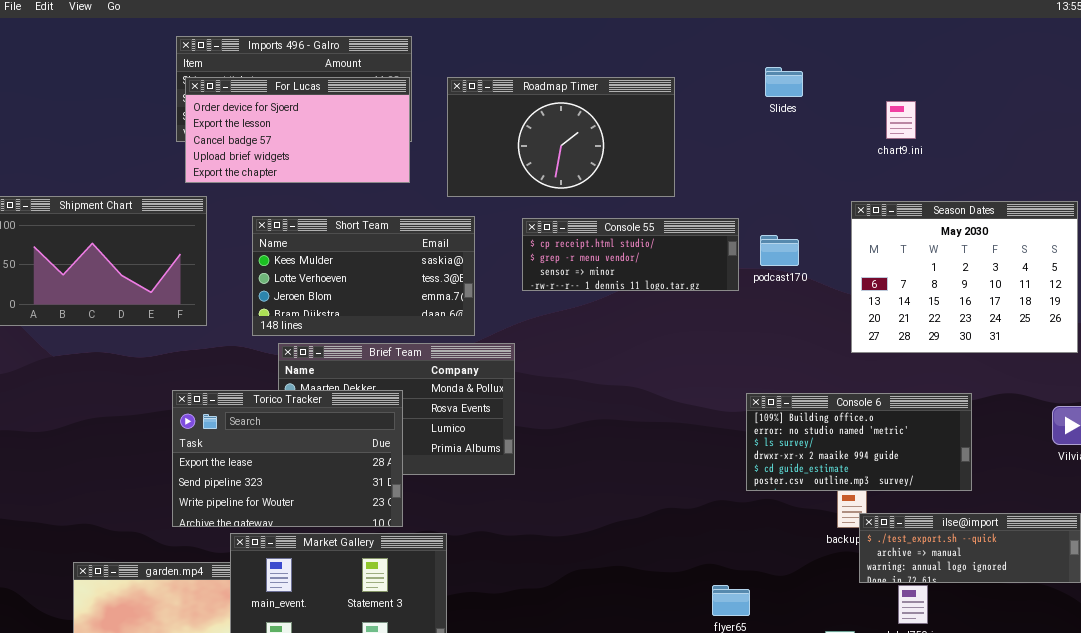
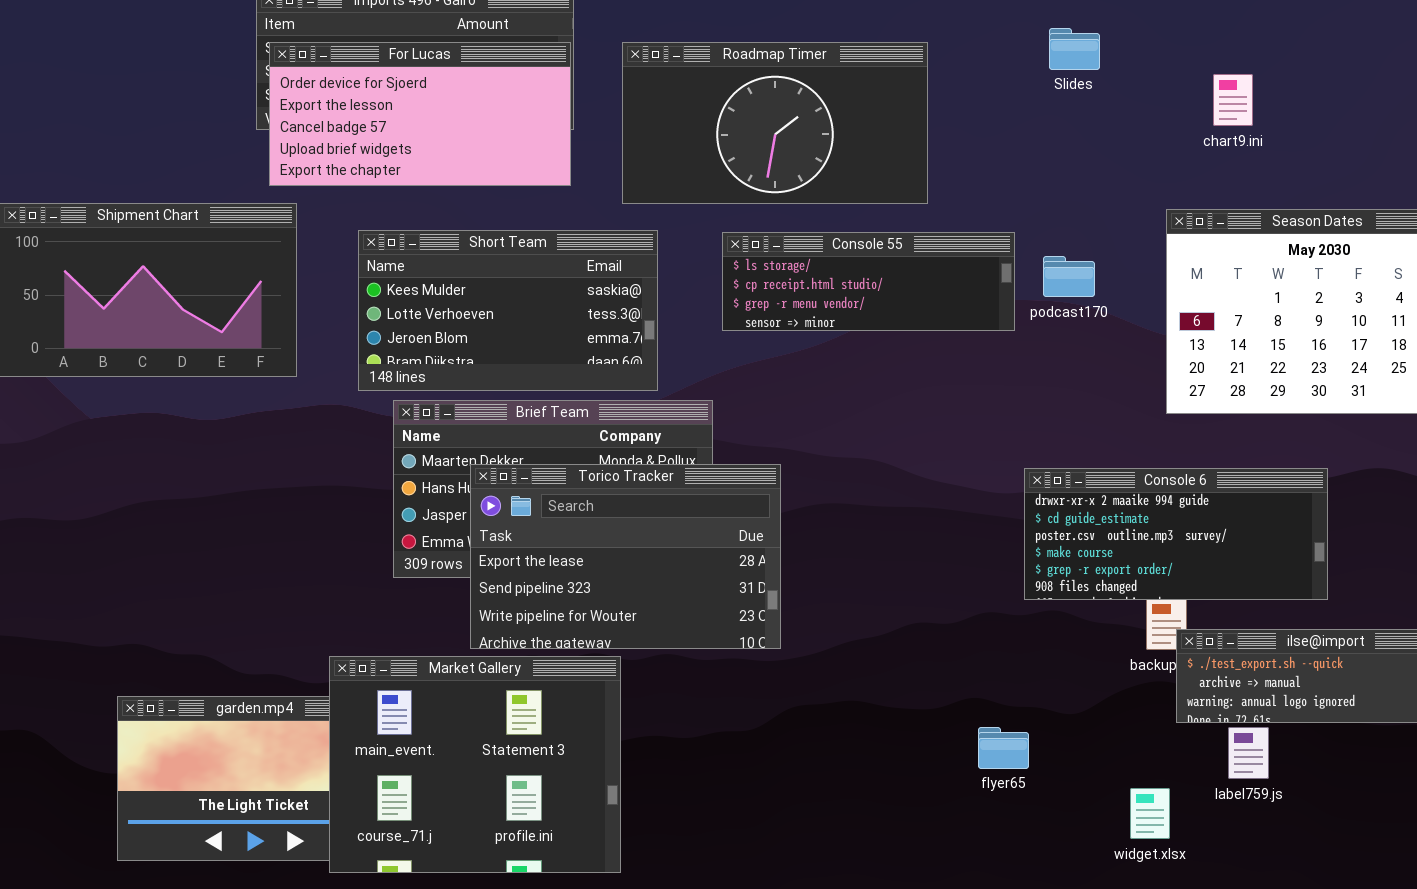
Console 55: [522,218,739,291] -> [722,232,1015,331], scrolled up 1 row
Torico Tracker: [172,390,403,527] -> [470,464,781,649], moved
Console 6: [746,393,972,491] -> [1024,468,1328,600], scrolled down 3 rows

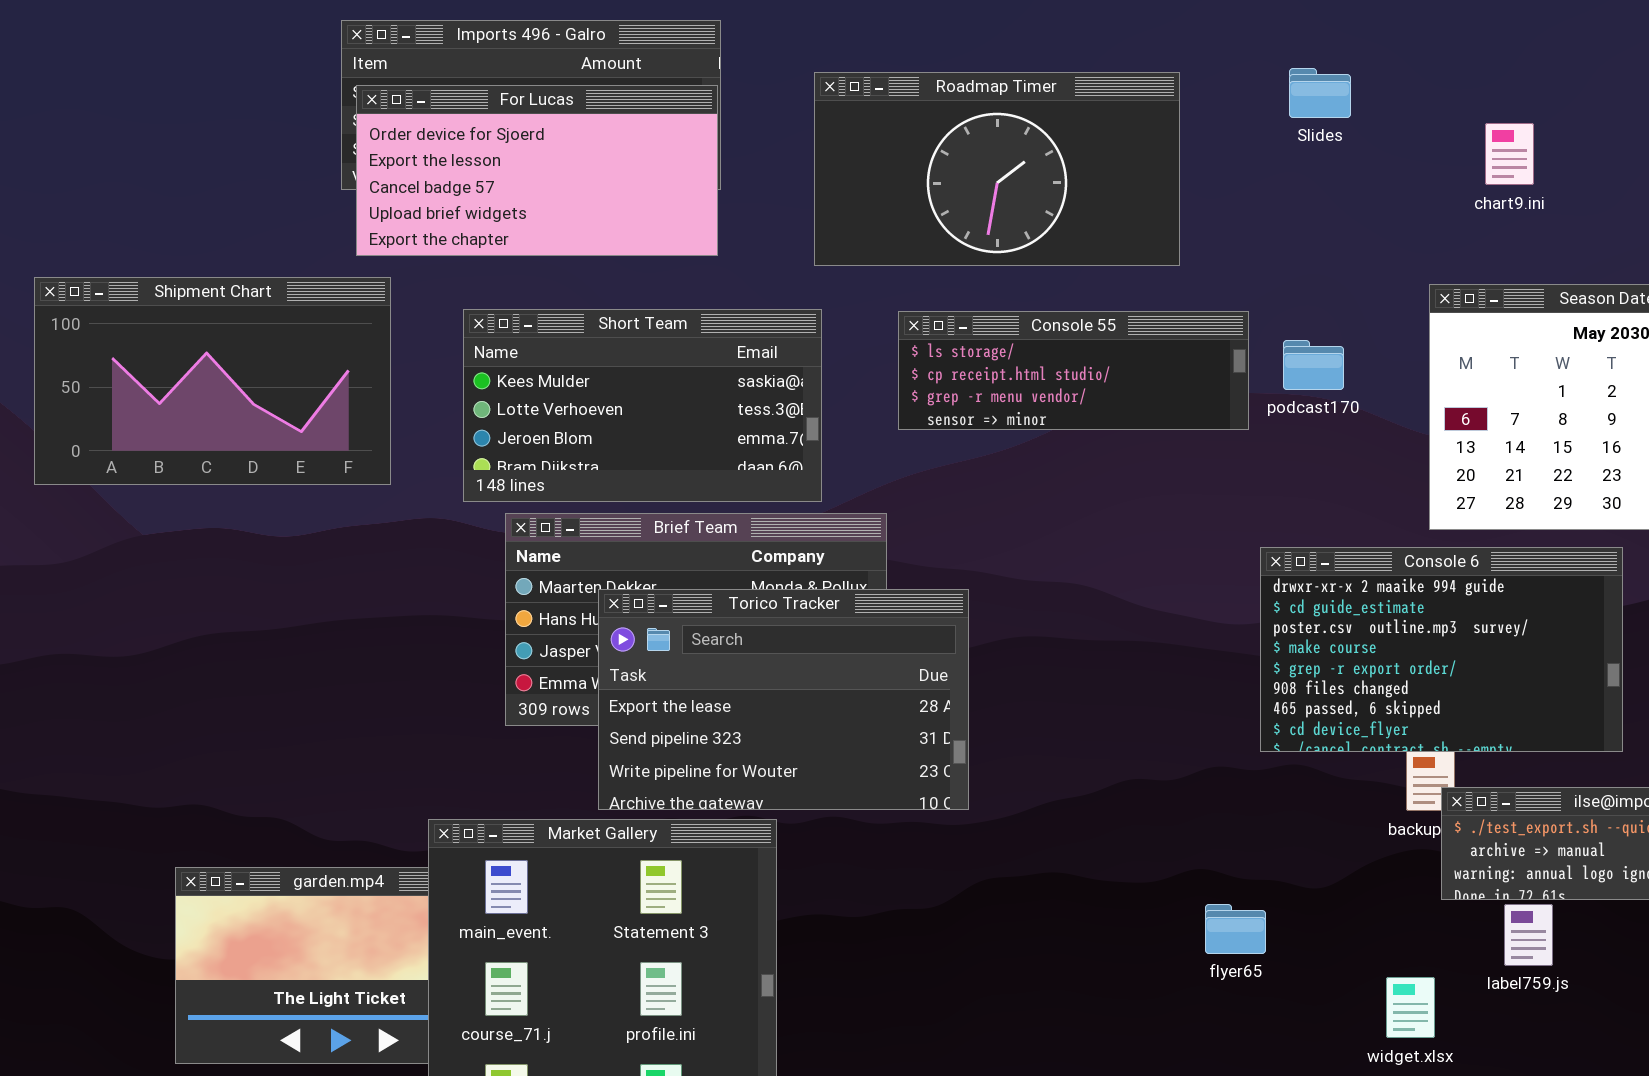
Roadmap Timer: [622,42,928,204] -> [814,72,1180,266], moved
Console 6: [1024,468,1328,600] -> [1260,547,1623,752], resized

